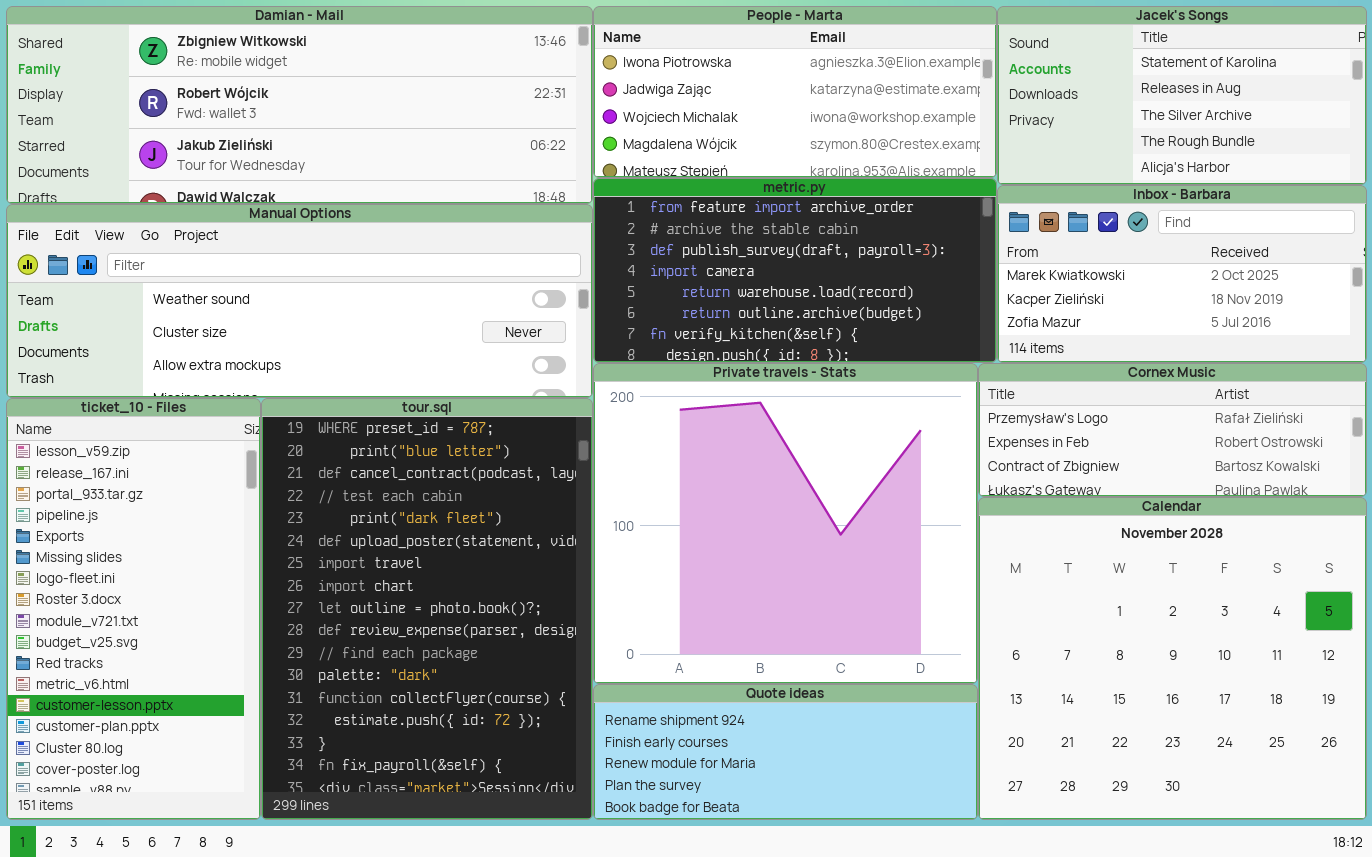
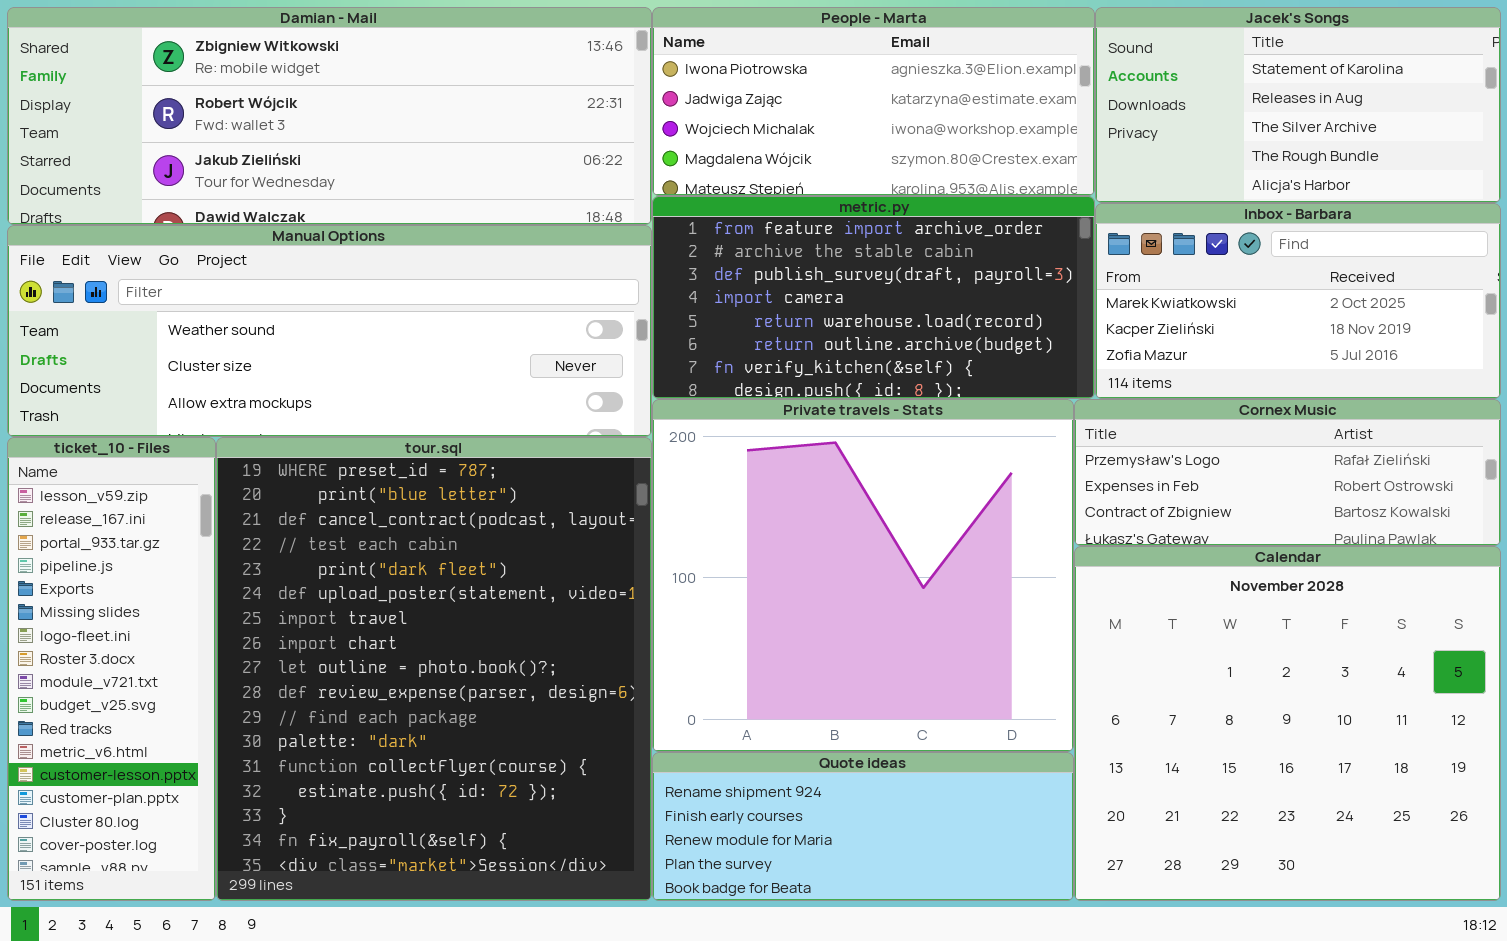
ticket_10 - Files: [6,398,261,820] -> [7,437,216,901], resized
tour.sql: [261,398,593,820] -> [216,437,652,901], resized

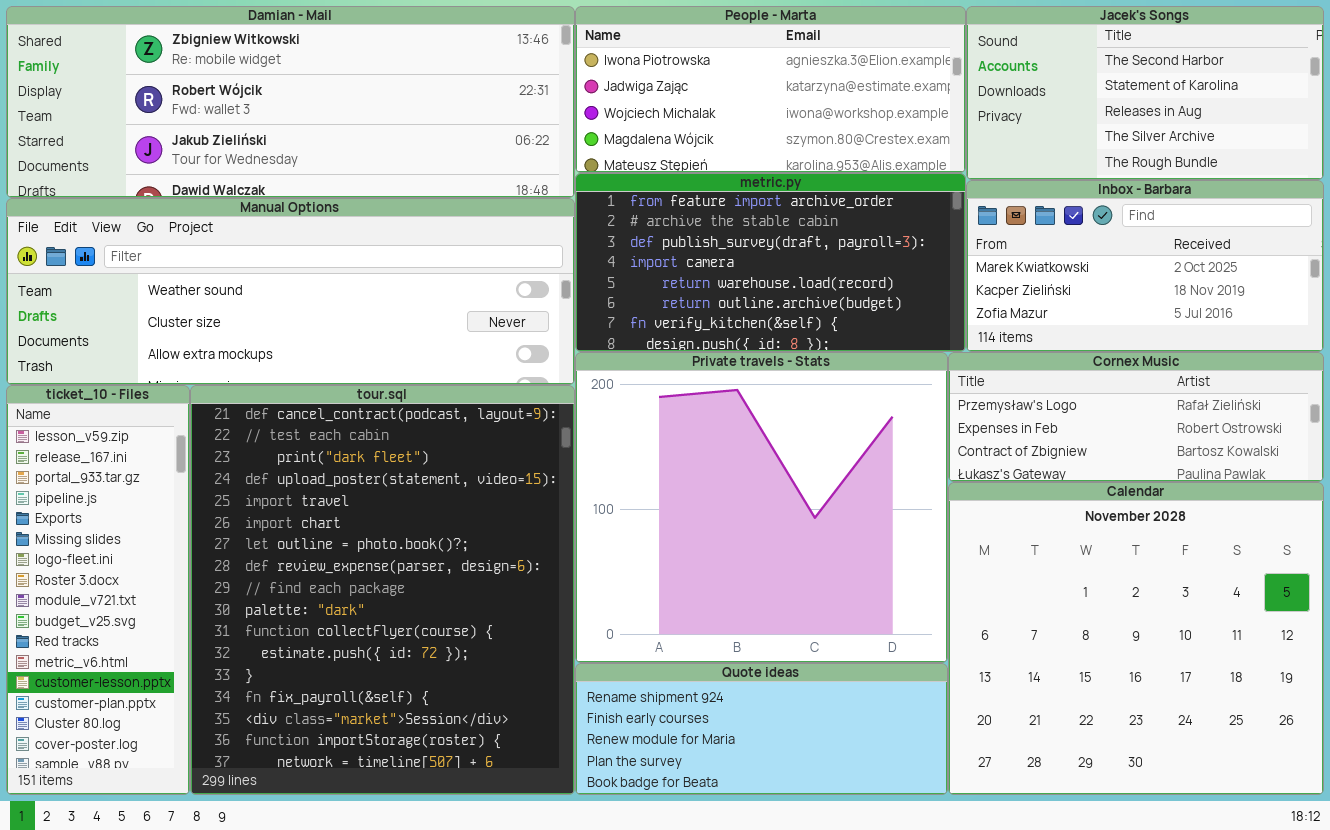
Jacek's Songs: [1095,7,1501,203] -> [966,6,1324,180], scrolled up 1 row
tour.sql: [216,437,652,901] -> [190,385,575,795], scrolled down 2 rows

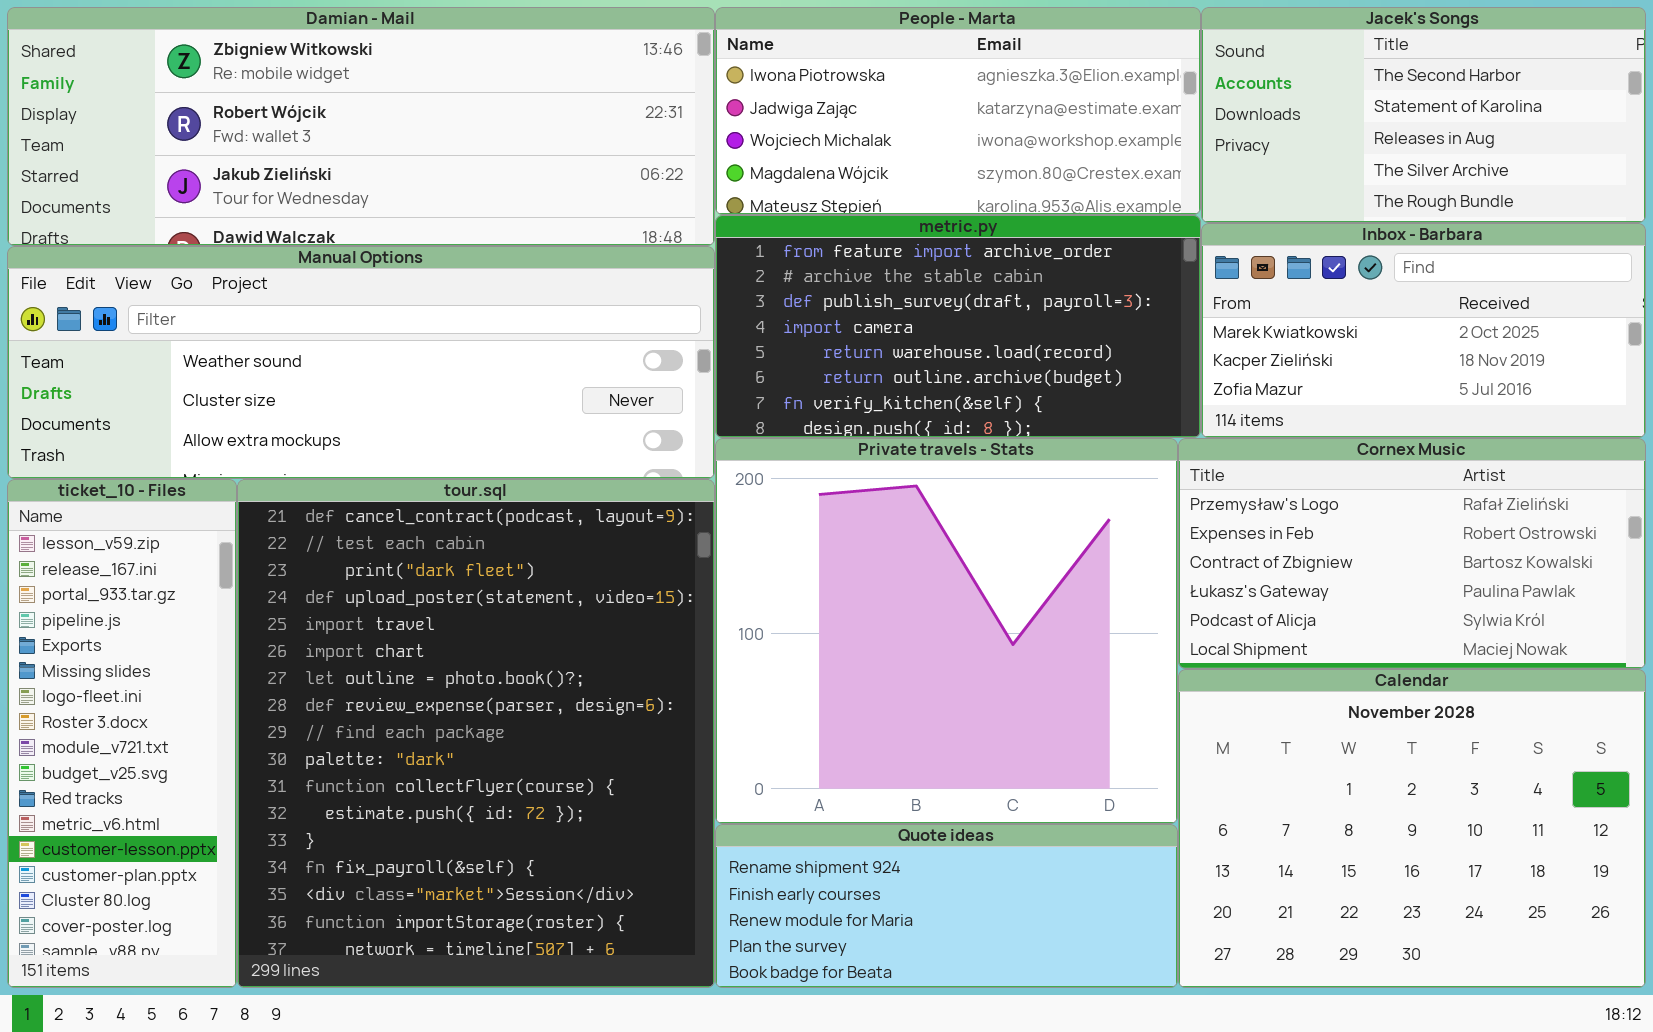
Cornex Music: [948,352,1324,482] -> [1178,438,1646,669], resized
Calendar: [948,482,1324,795] -> [1178,669,1646,988], resized

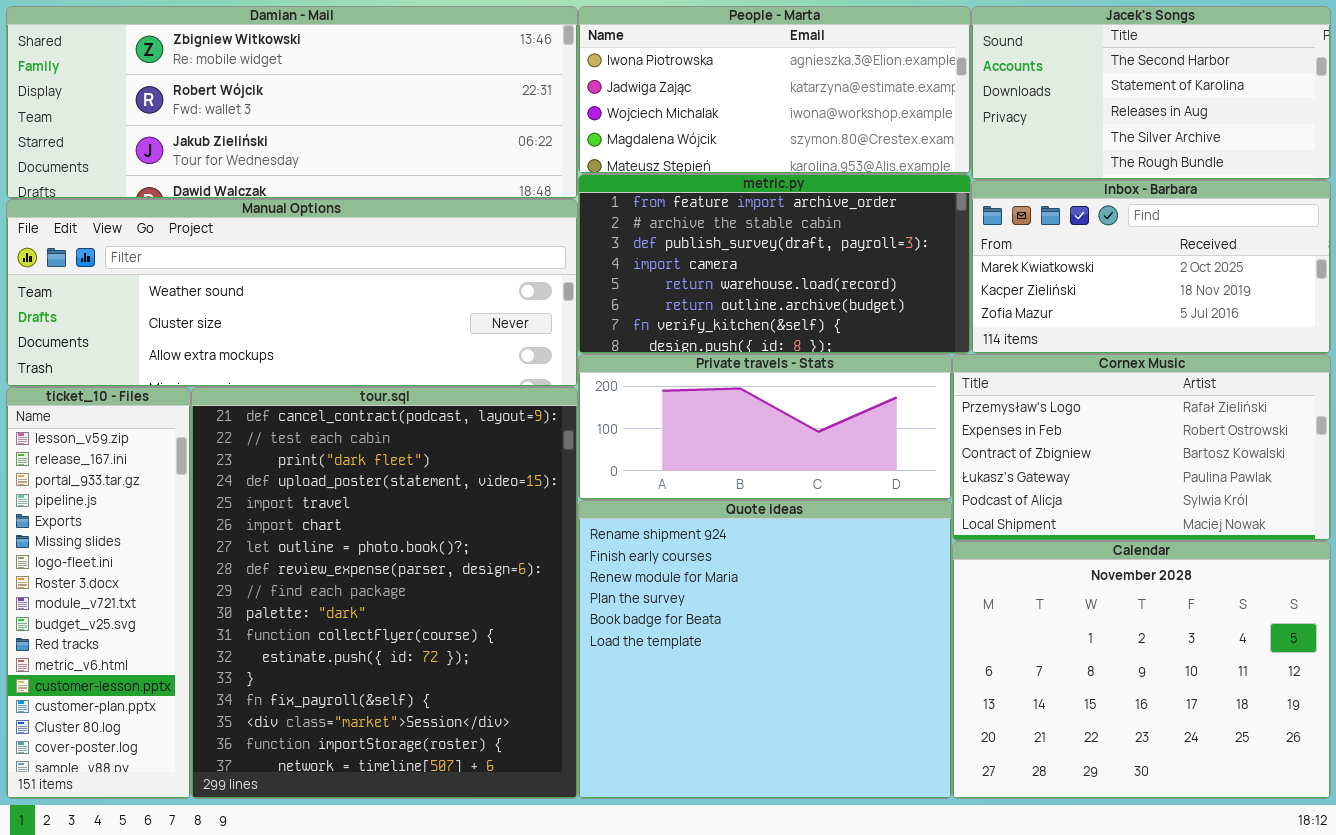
Private travels - Stats: [715,438,1178,824] -> [578,354,952,500], resized
Quote ideas: [715,824,1178,988] -> [578,500,952,799], resized

